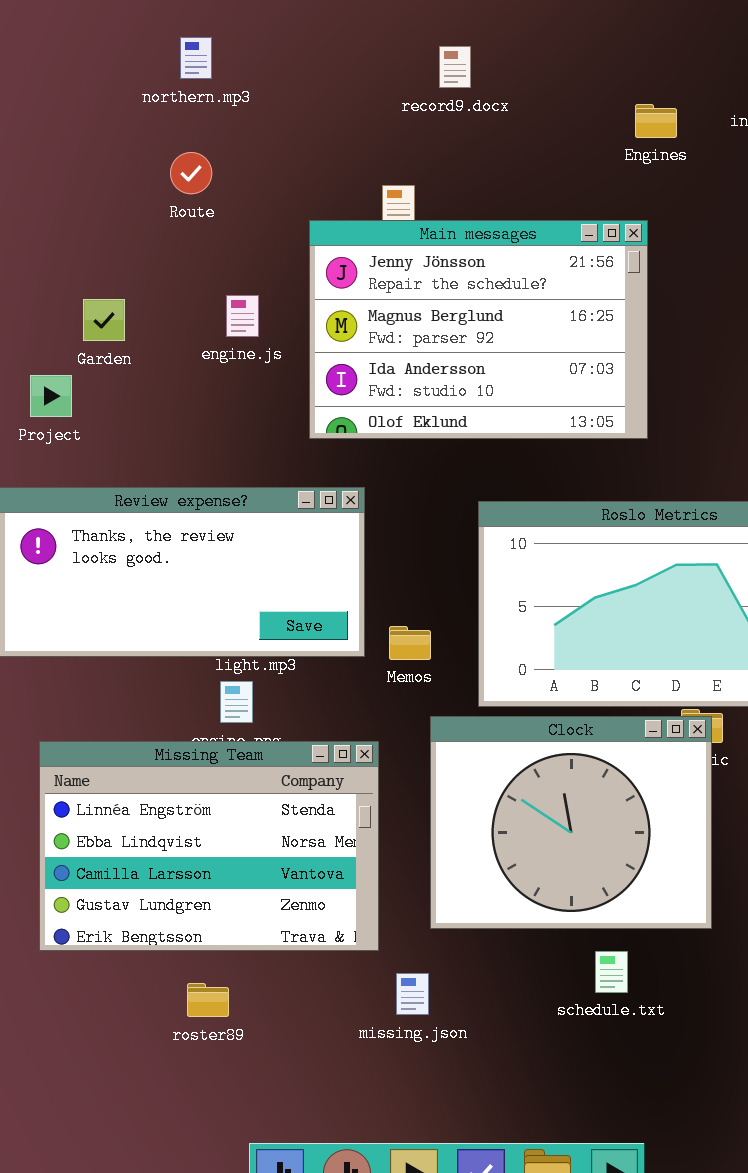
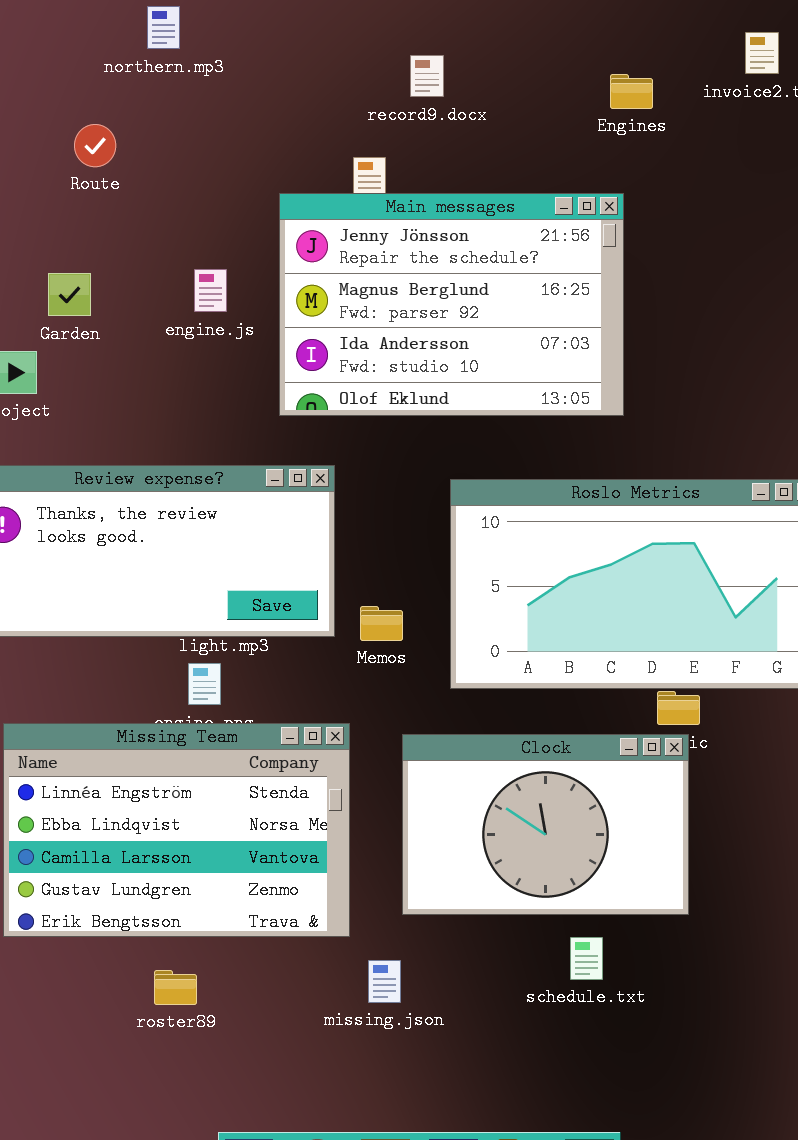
record9.docx: [439,46,471,88] -> [410,55,444,97], moved
Route: [170,152,212,194] -> [74,124,116,167], moved
Clock: [430,716,712,929] -> [402,734,689,915], resized

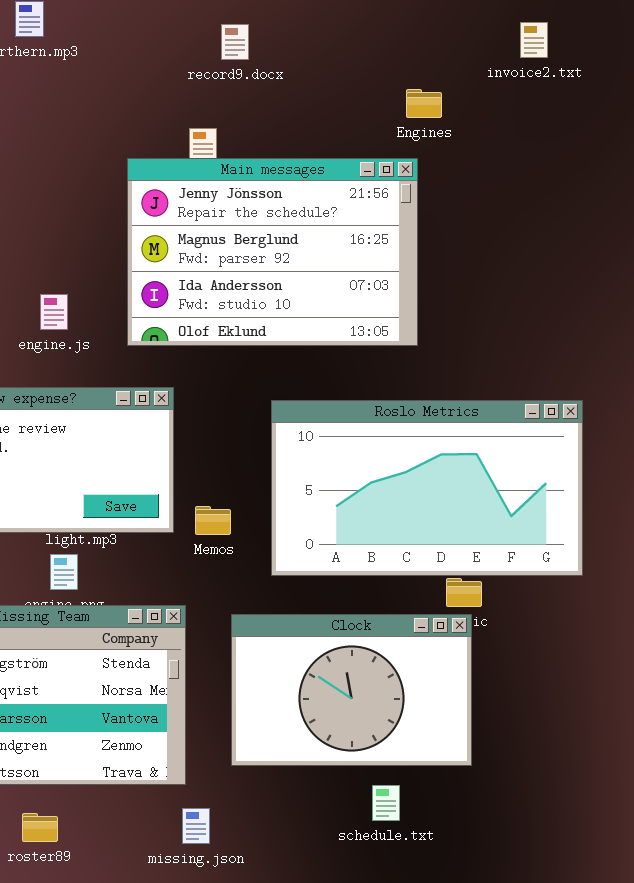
record9.docx: [410,55,444,97] -> [221,24,249,60], moved
Engines: [610,74,653,109] -> [406,89,442,118], moved
engine.js: [194,269,227,312] -> [40,294,68,330], moved
missing.json: [368,960,401,1003] -> [182,808,210,844], moved

